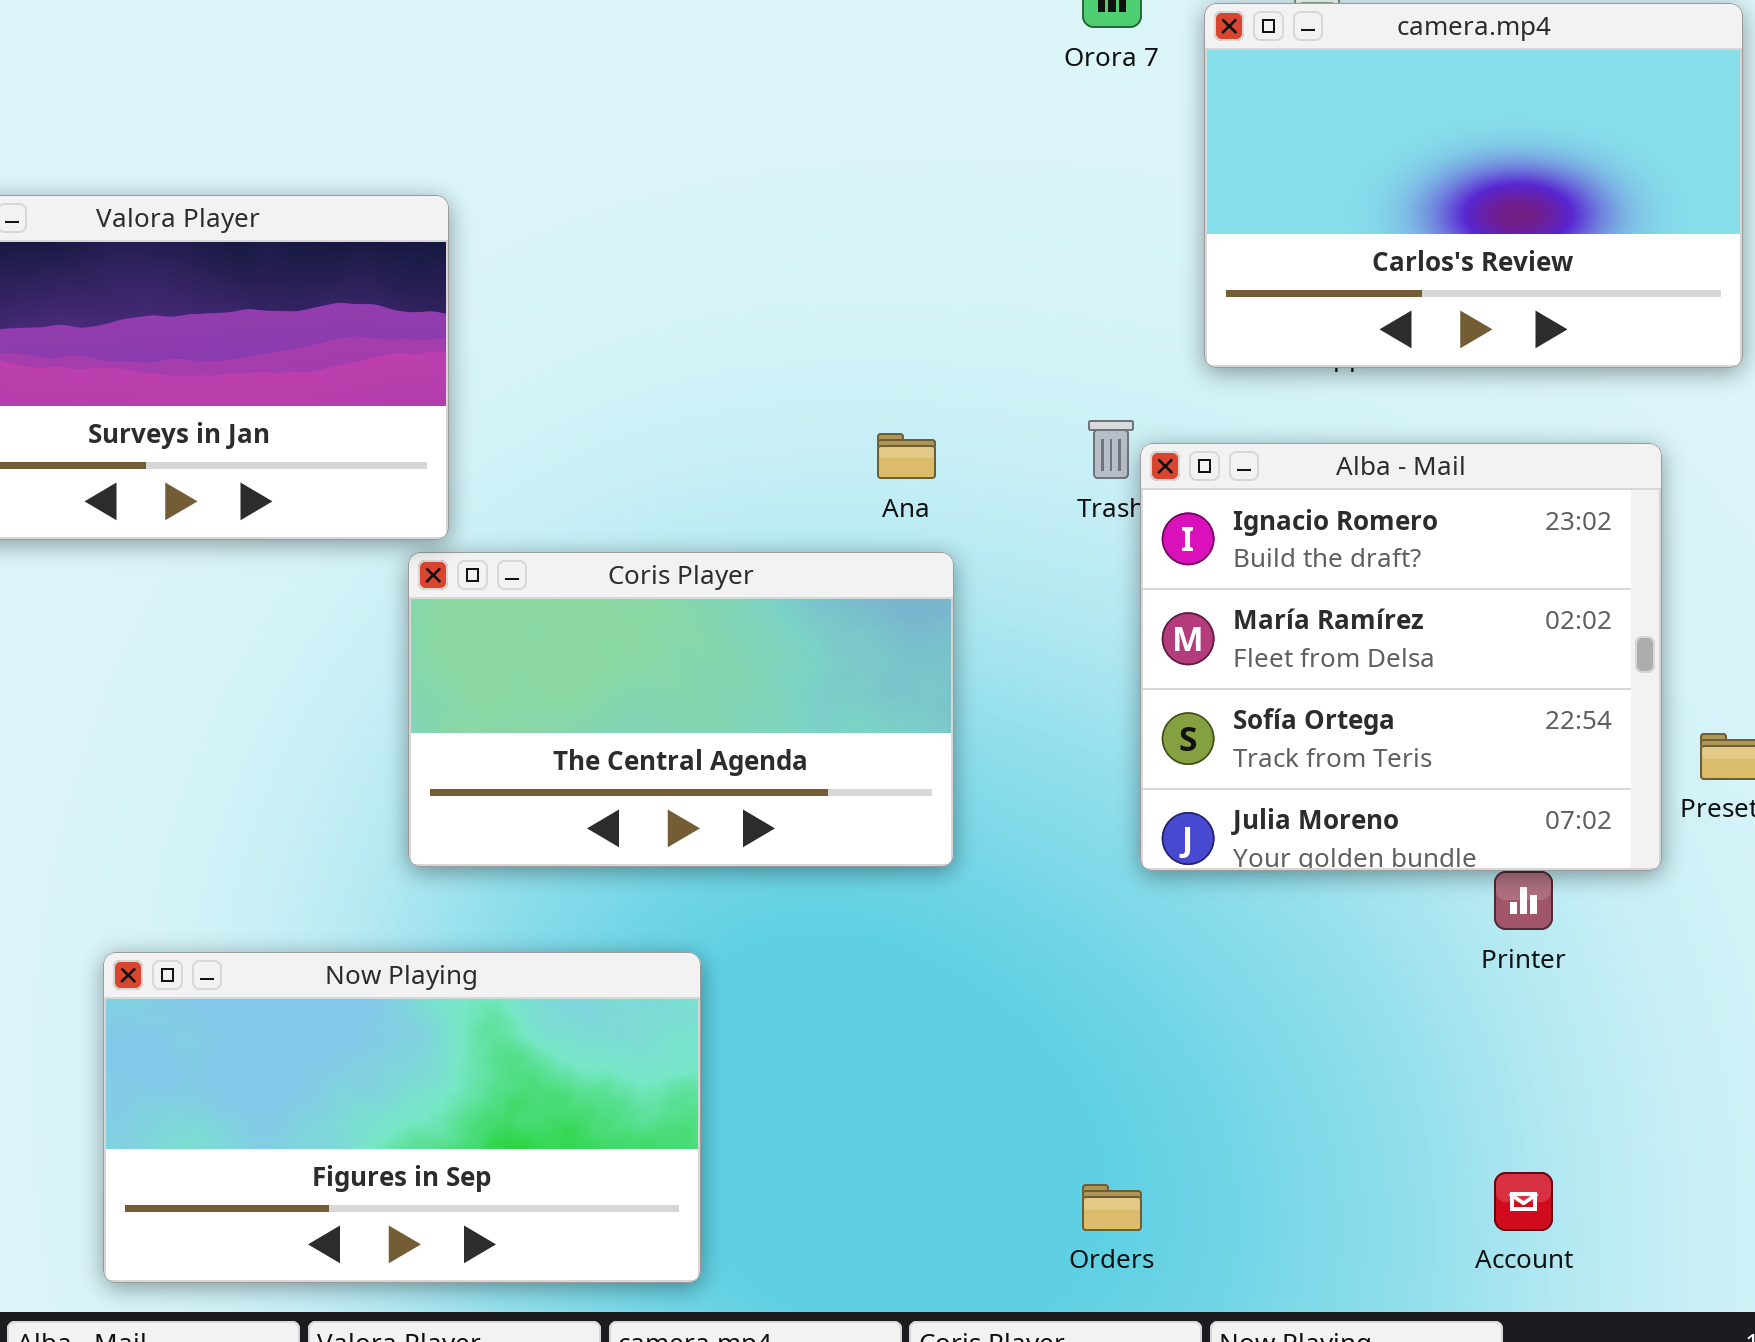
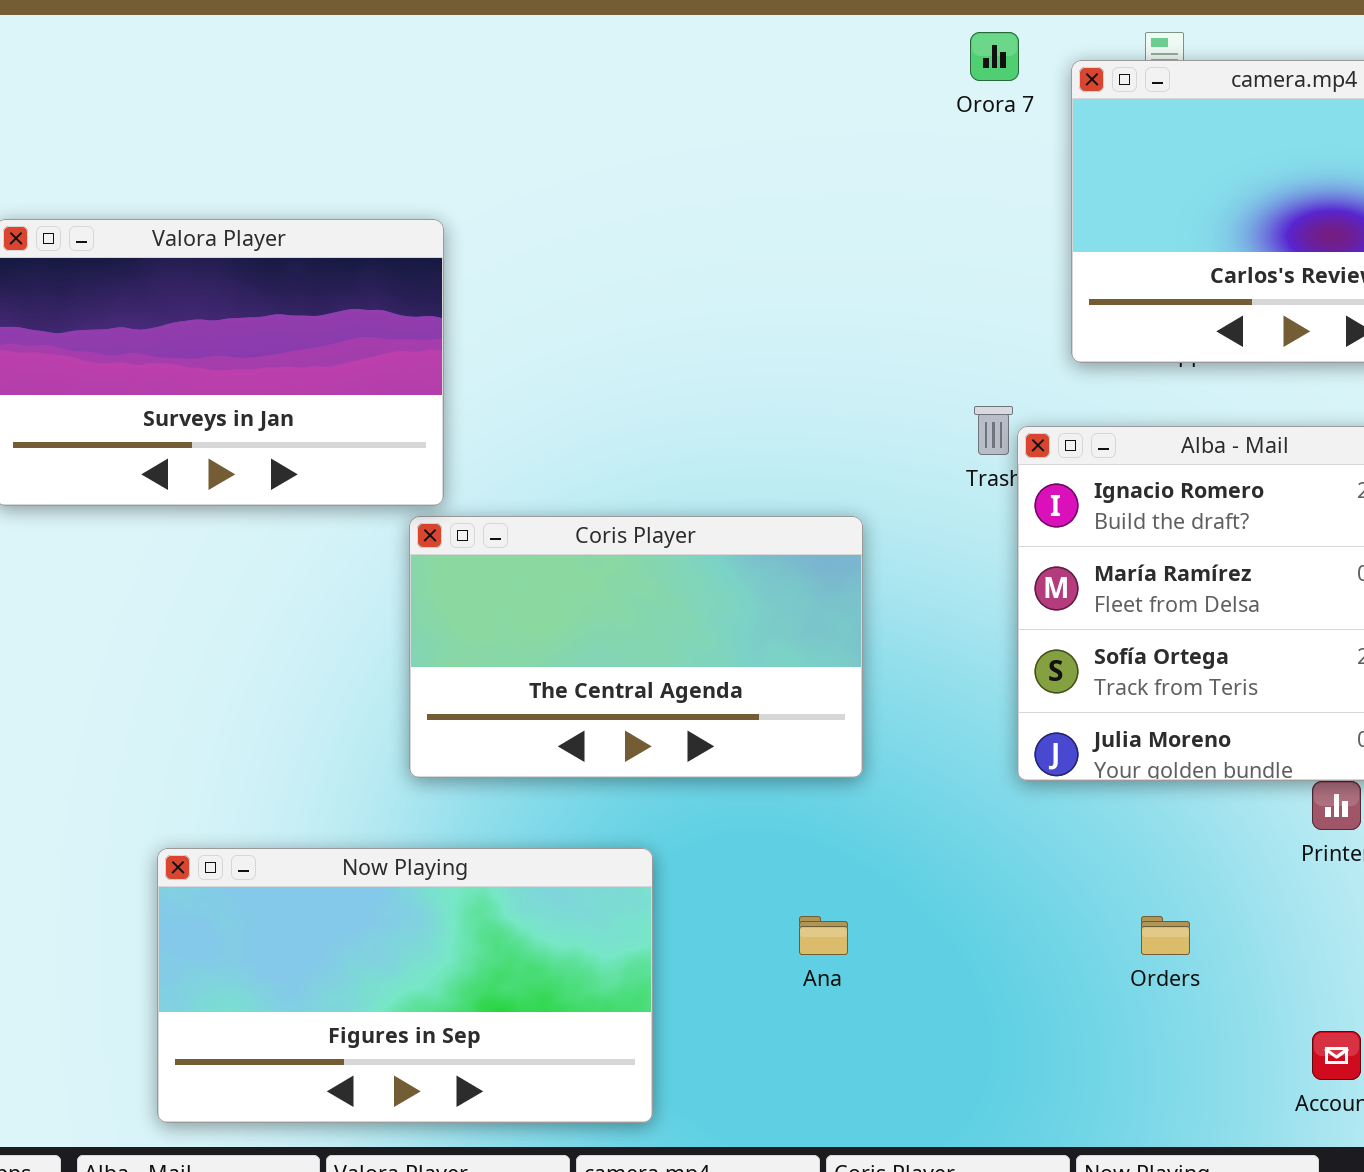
Ana: [877,433,936,479] -> [799,916,848,955], moved
Orders: [1082,1184,1142,1231] -> [1141,916,1190,955], moved

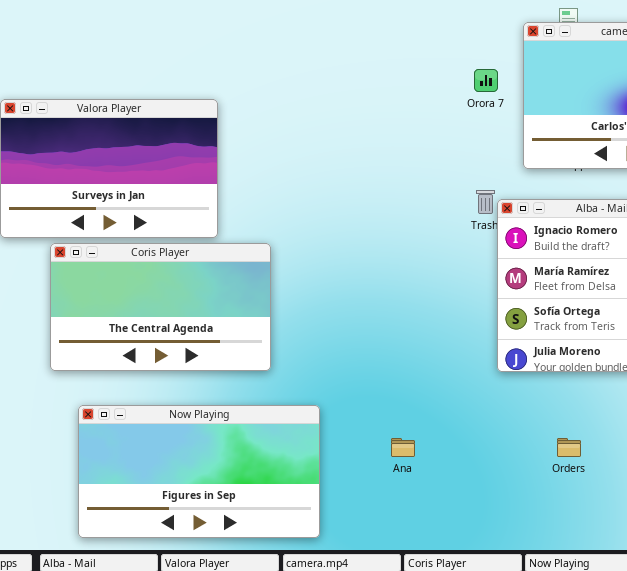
Orora 7: [970,32,1019,81] -> [474,69,498,92], moved
Coris Player: [409,516,863,778] -> [50,243,271,371], moved

